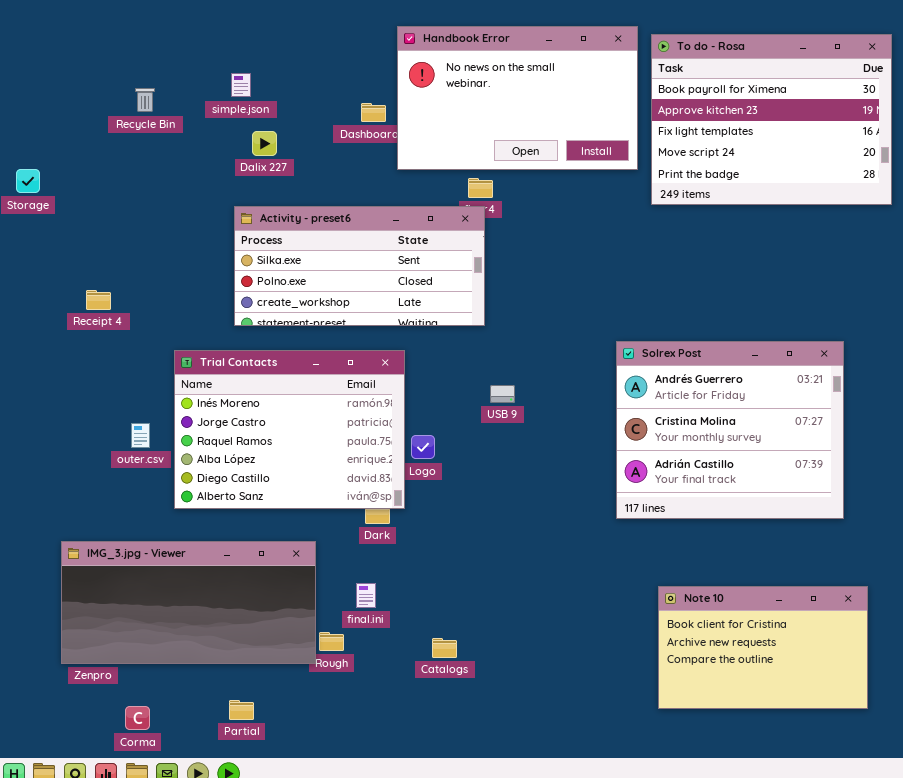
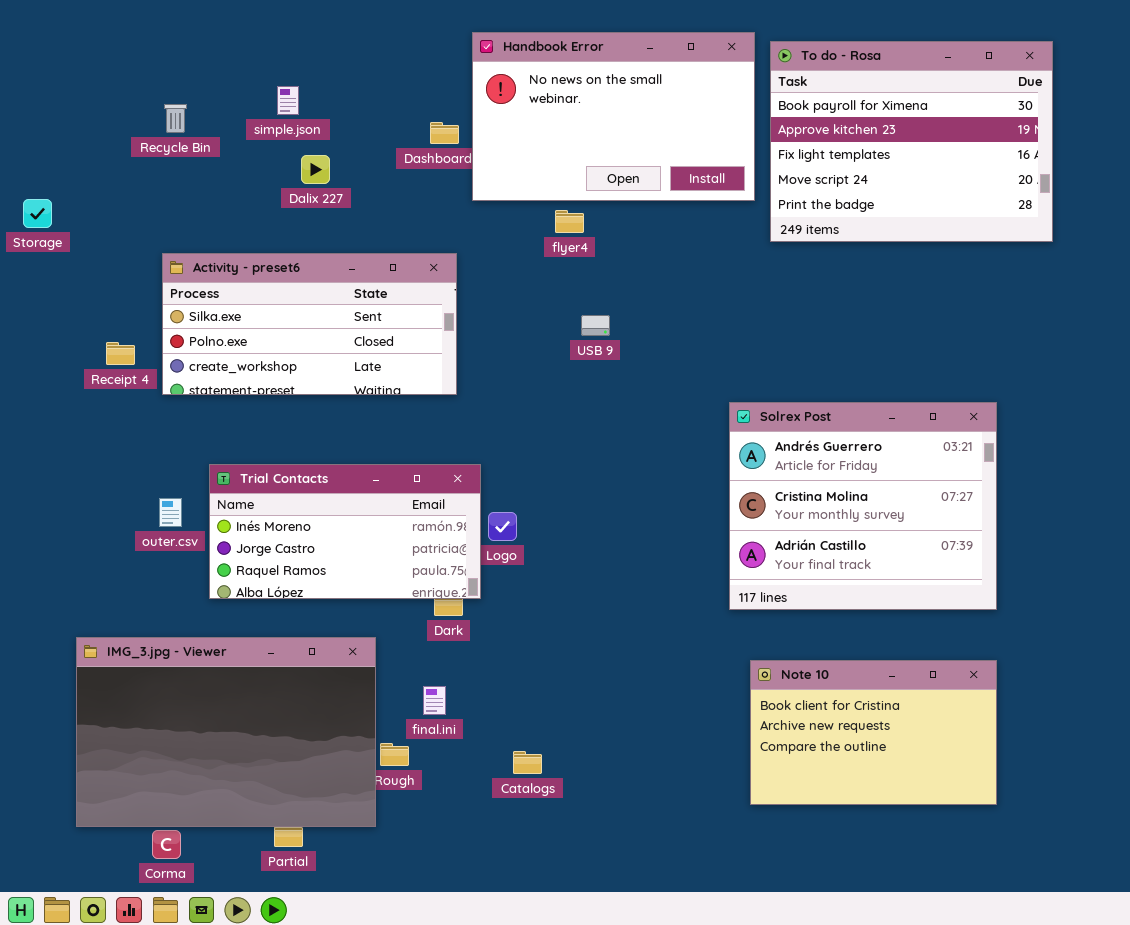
Activity - preset6: [234,206,485,326] -> [162,253,457,395], moved
Trial Contacts: [174,350,405,509] -> [209,464,481,599], resized
USB 9: [490,385,515,403] -> [581,315,610,336], moved
IMG_3.jpg - Viewer: [61,541,316,664] -> [76,637,376,827], resized
Note 10: [658,586,868,709] -> [750,660,997,805], moved

